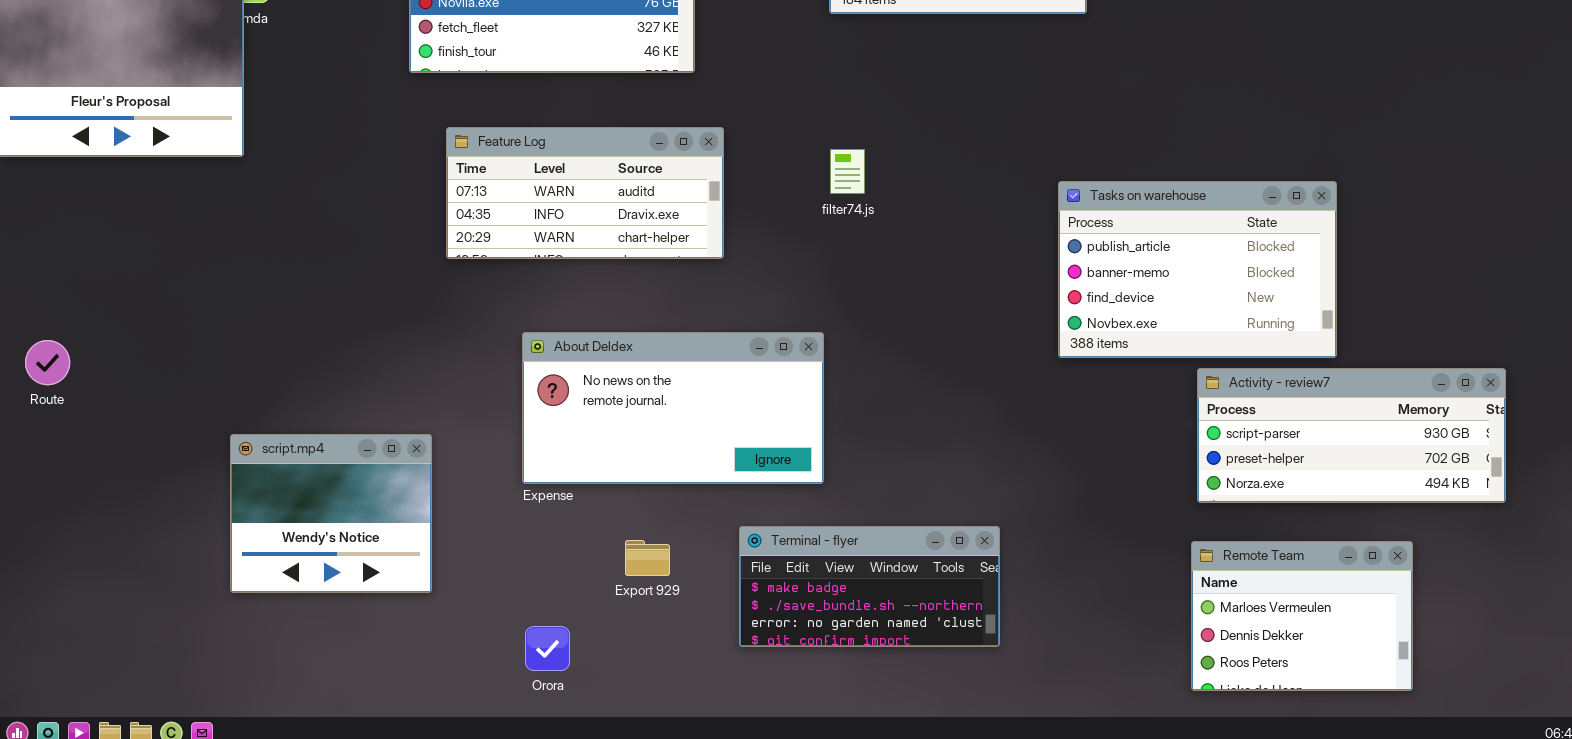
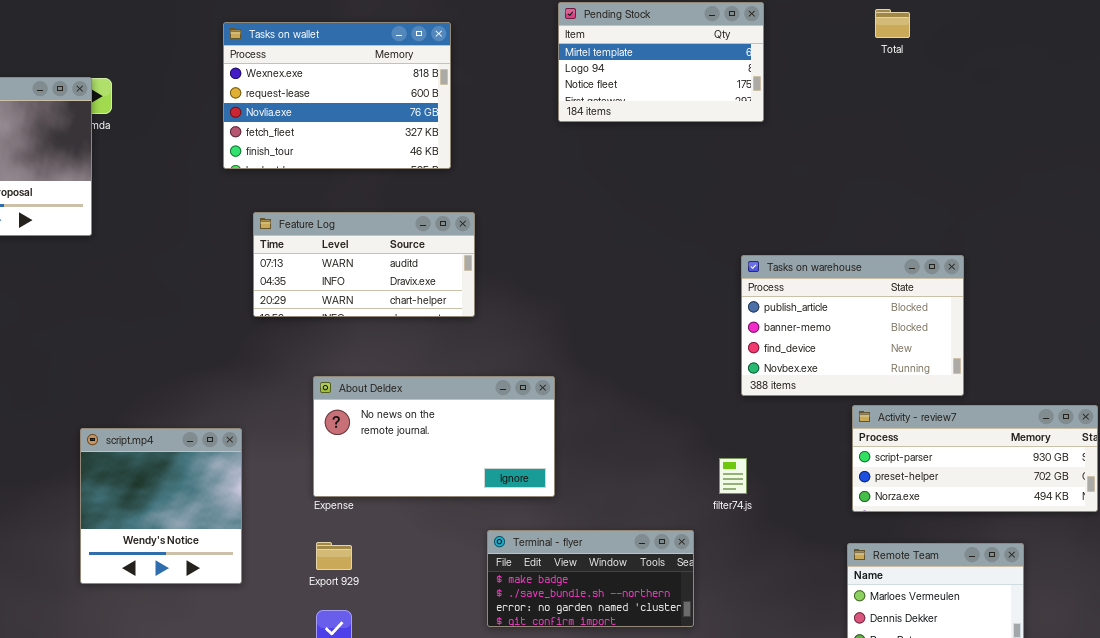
filter74.js: [830,149,865,194] -> [719,458,747,494], moved
script.mp4: [230,434,432,593] -> [80,428,242,584], resized
Export 929: [625,540,670,576] -> [316,542,352,570], moved

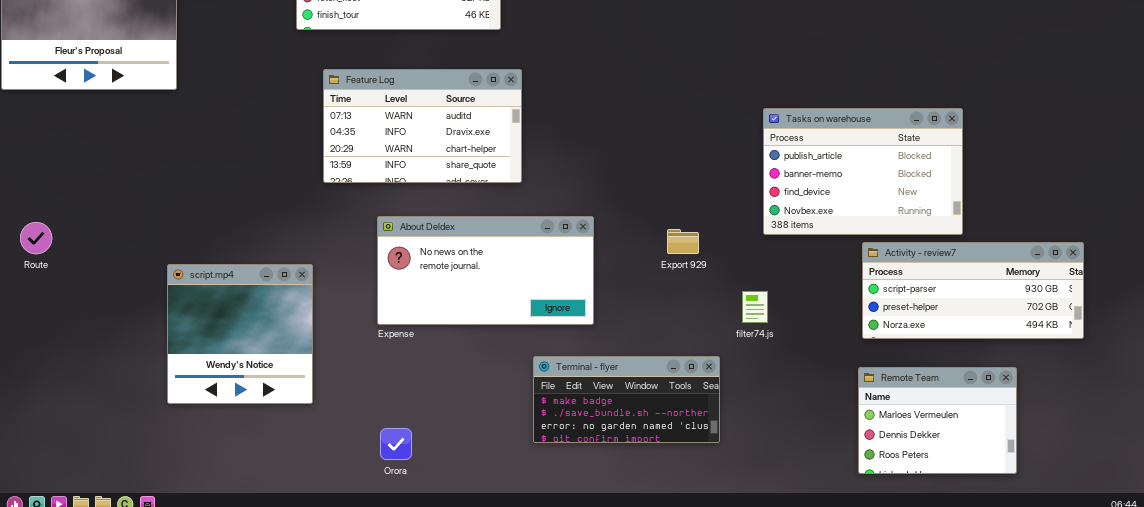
Feature Log: [253,212,475,317] -> [323,69,522,183], resized
Export 929: [316,542,352,570] -> [667,229,699,254], moved

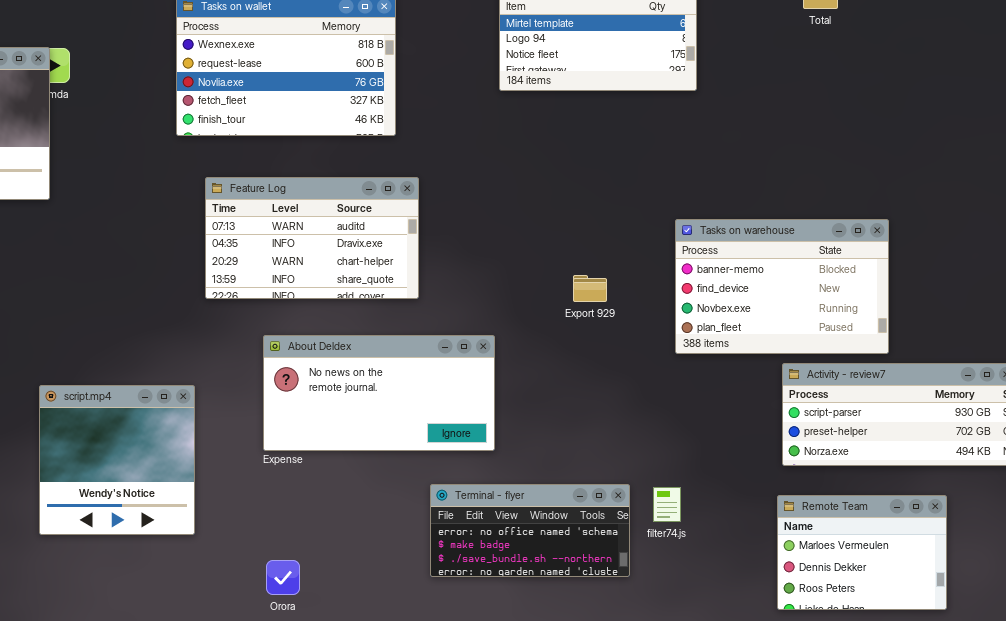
Tasks on warehouse: [763,108,963,235] -> [675,219,889,354], scrolled down 1 row
Export 929: [667,229,699,254] -> [573,275,607,302], moved
filter74.js: [742,291,768,323] -> [653,487,681,522], moved
Terminal - flyer: [533,356,720,443] -> [430,484,630,577], scrolled up 1 row

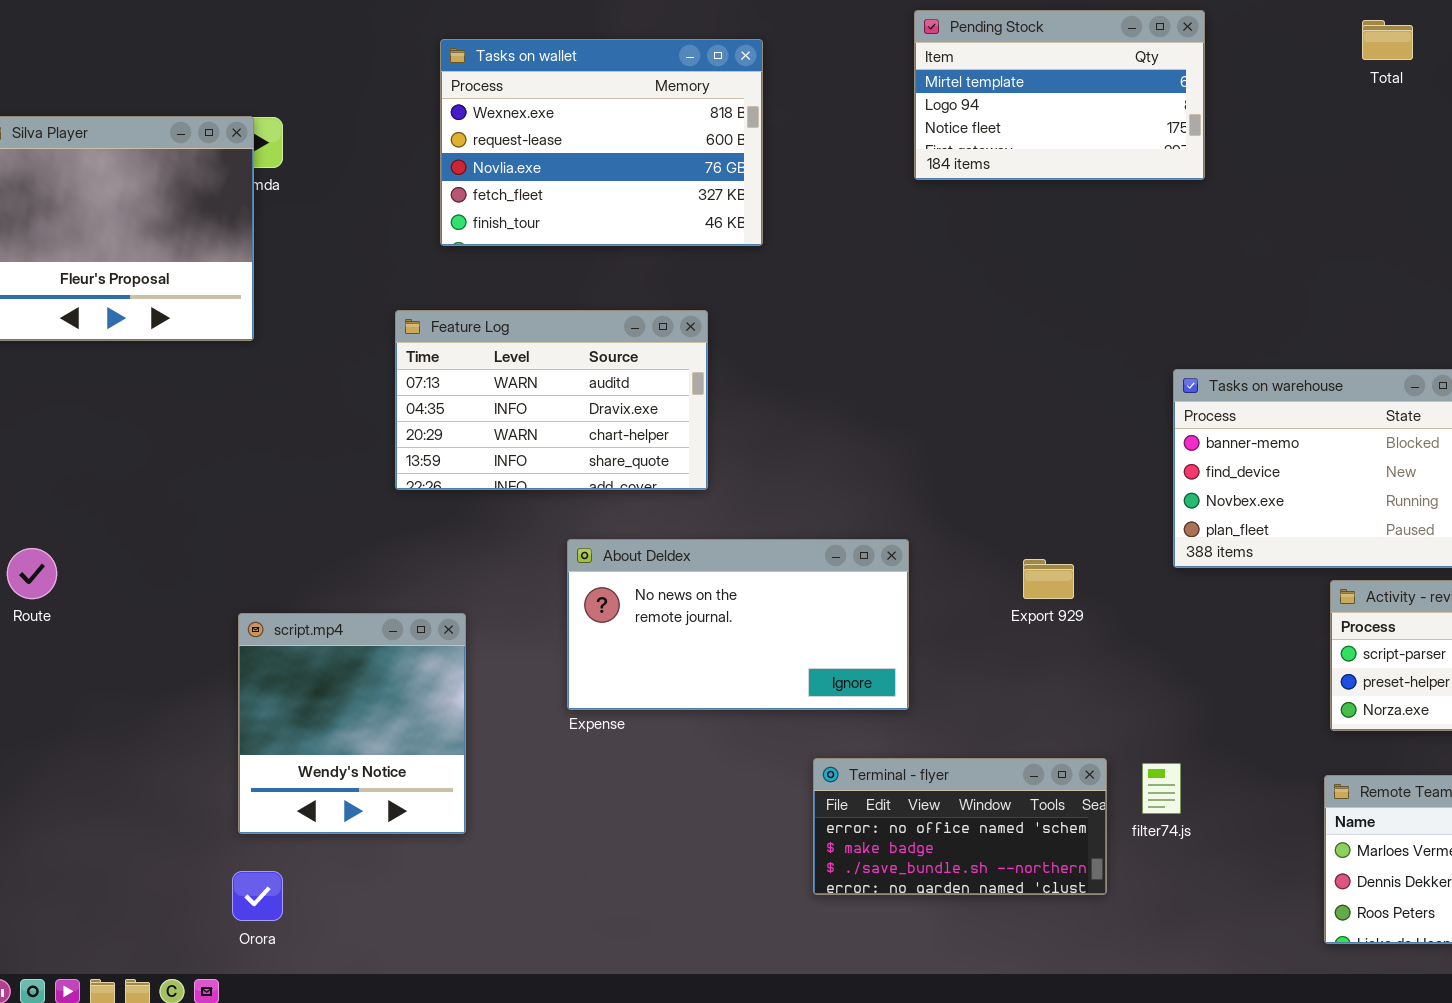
Feature Log: [205,177,419,299] -> [395,310,708,490], moved
Export 929: [573,275,607,302] -> [1023,559,1074,599], moved
Orora: [266,560,300,595] -> [232,871,283,921], moved

